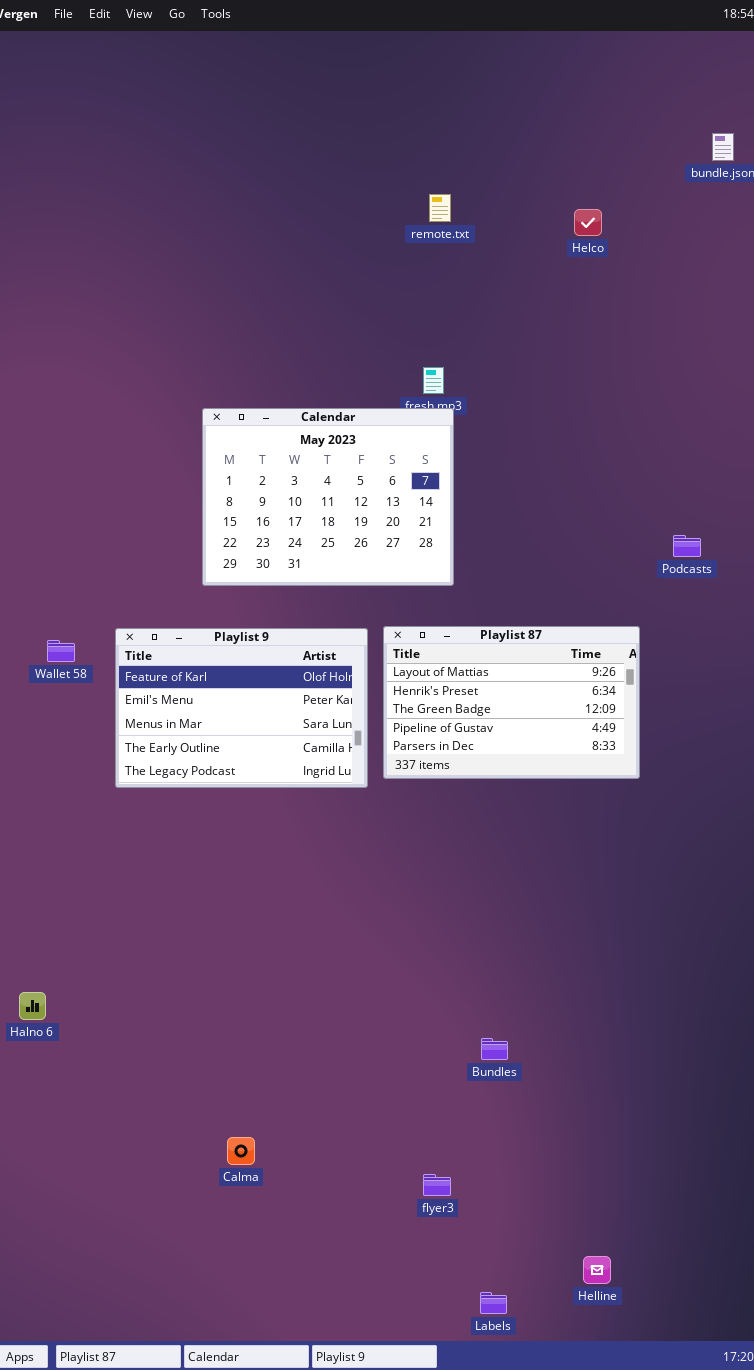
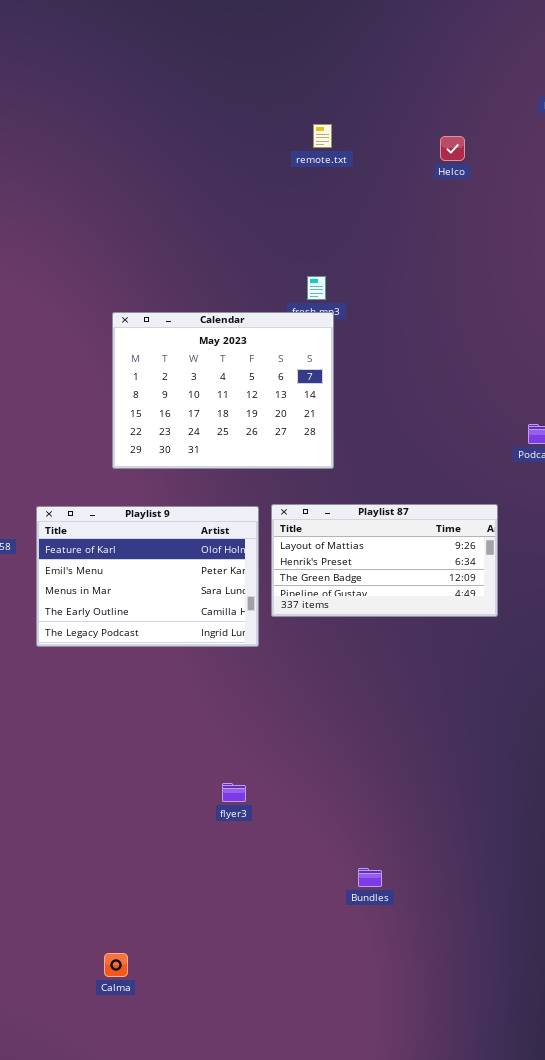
Playlist 87: [383,626,640,779] -> [271,504,498,617], resized
Calma: [227,1137,255,1165] -> [104,953,128,977], moved
flyer3: [423,1174,451,1196] -> [222,783,246,802], moved

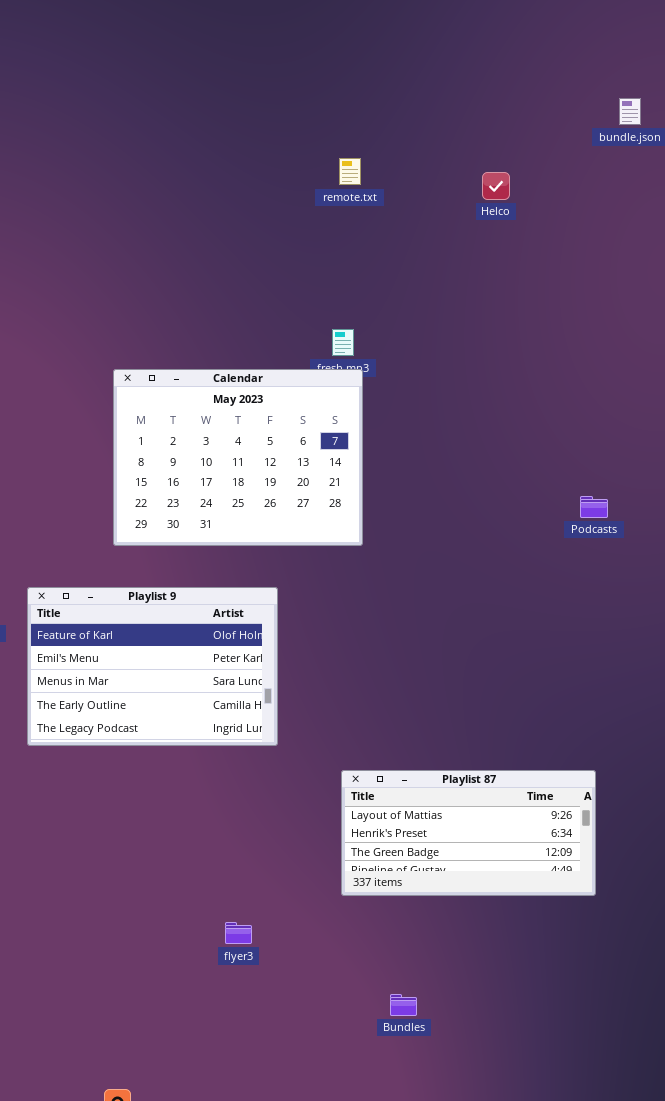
Playlist 87: [271,504,498,617] -> [341,770,596,896], moved
flyer3: [222,783,246,802] -> [225,922,252,944], moved

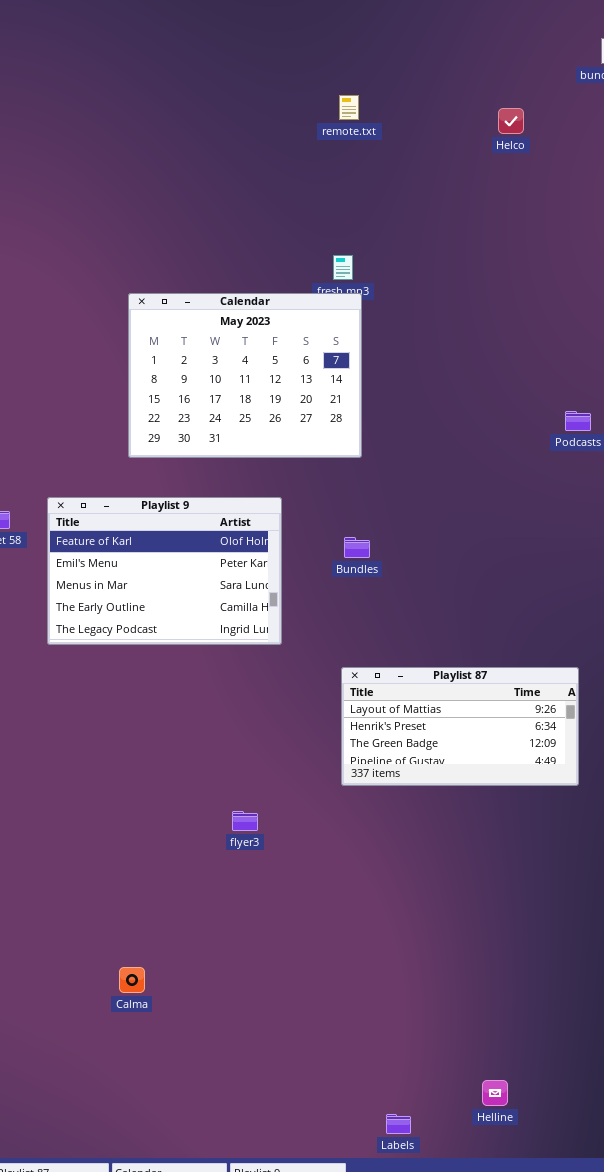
Helco: [482,172,510,200] -> [498,108,524,134], moved
Bundles: [390,994,417,1016] -> [344,537,370,558], moved

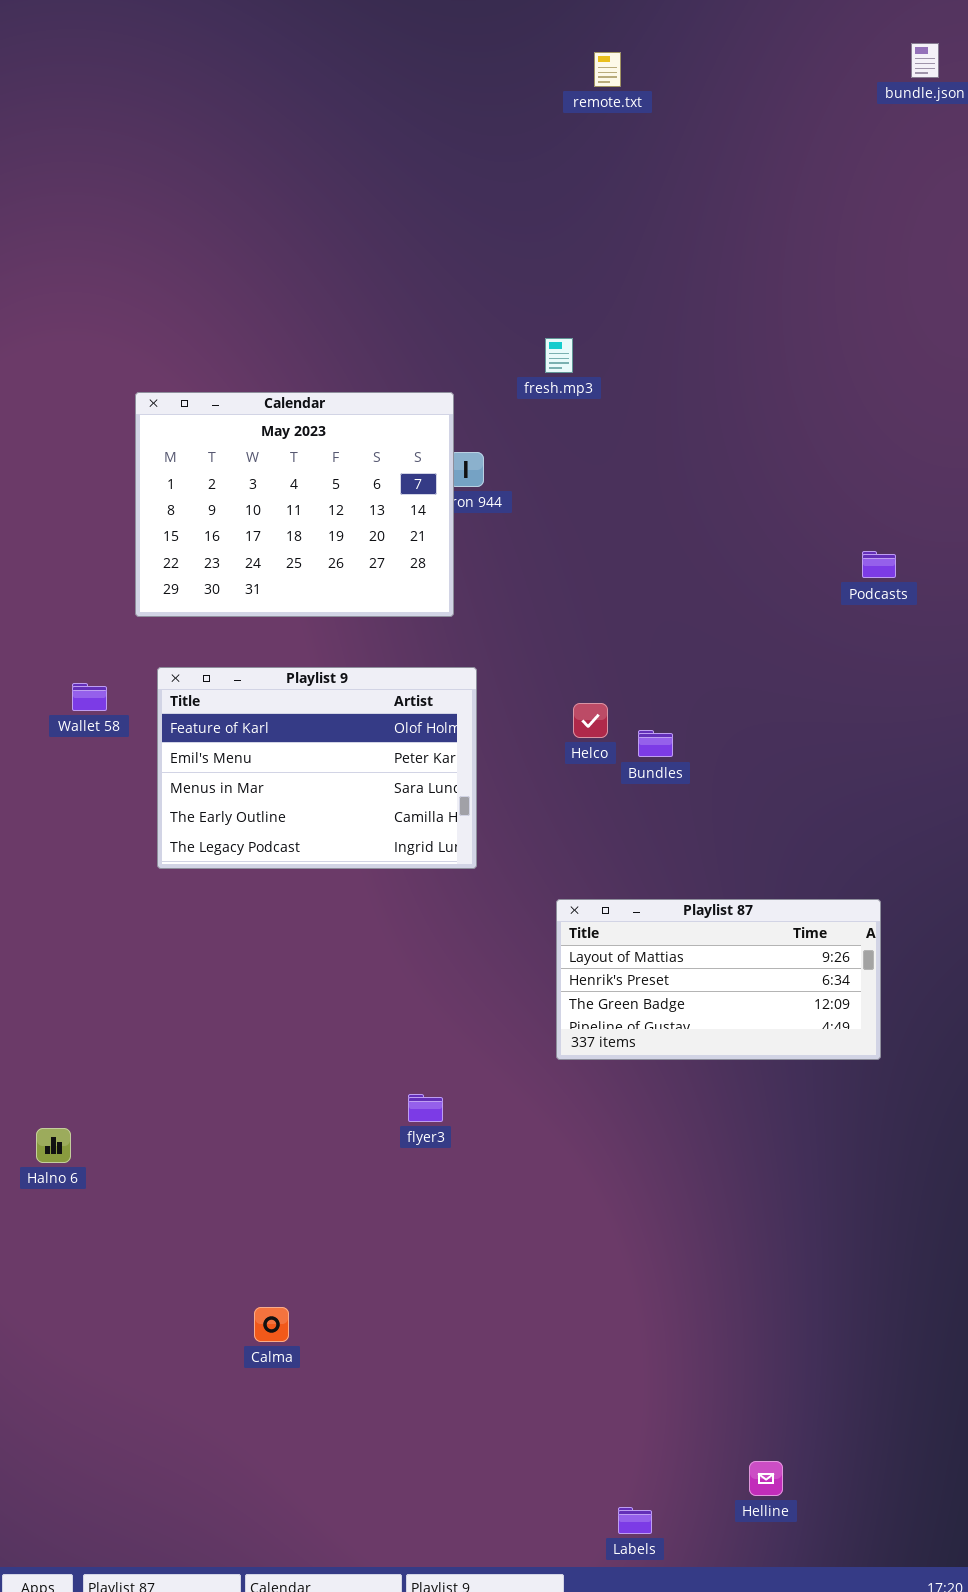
remote.txt: [339,95,359,120] -> [594,52,621,87], moved
Helco: [498,108,524,134] -> [573,703,608,738], moved
Calendar: [128,293,362,458] -> [135,392,454,617], moved
Bundles: [344,537,370,558] -> [638,730,673,757], moved

